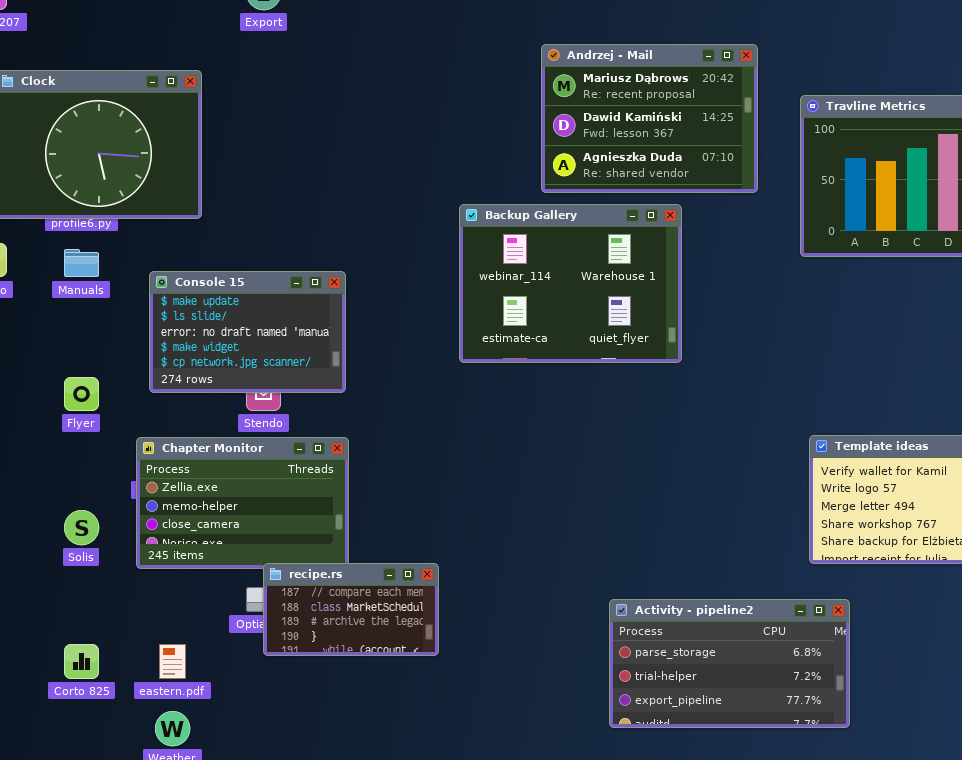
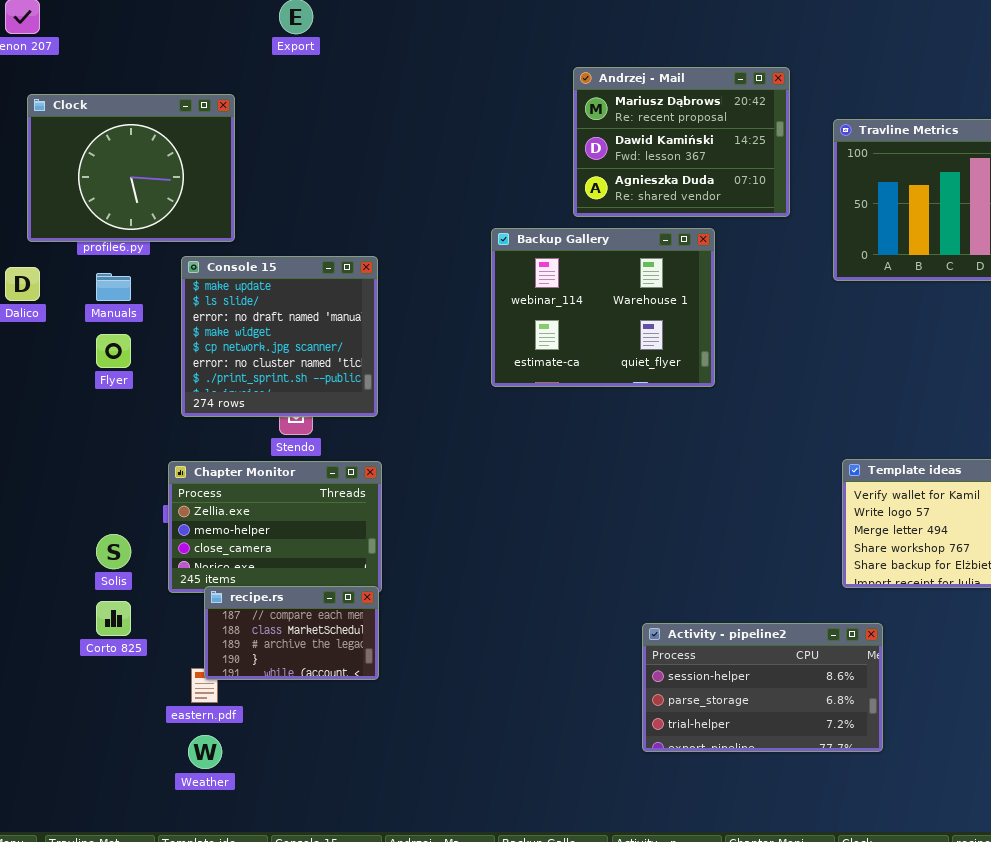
Console 15: [149,271,346,393] -> [181,256,378,417], resized
Flyer: [64,377,99,411] -> [96,334,131,368], moved
recipe.rs: [263,563,439,656] -> [204,586,379,680], moved
Activity - pipeline2: [609,599,850,728] -> [642,623,883,752], scrolled up 1 row
Corto 825: [64,644,99,679] -> [96,601,131,636], moved

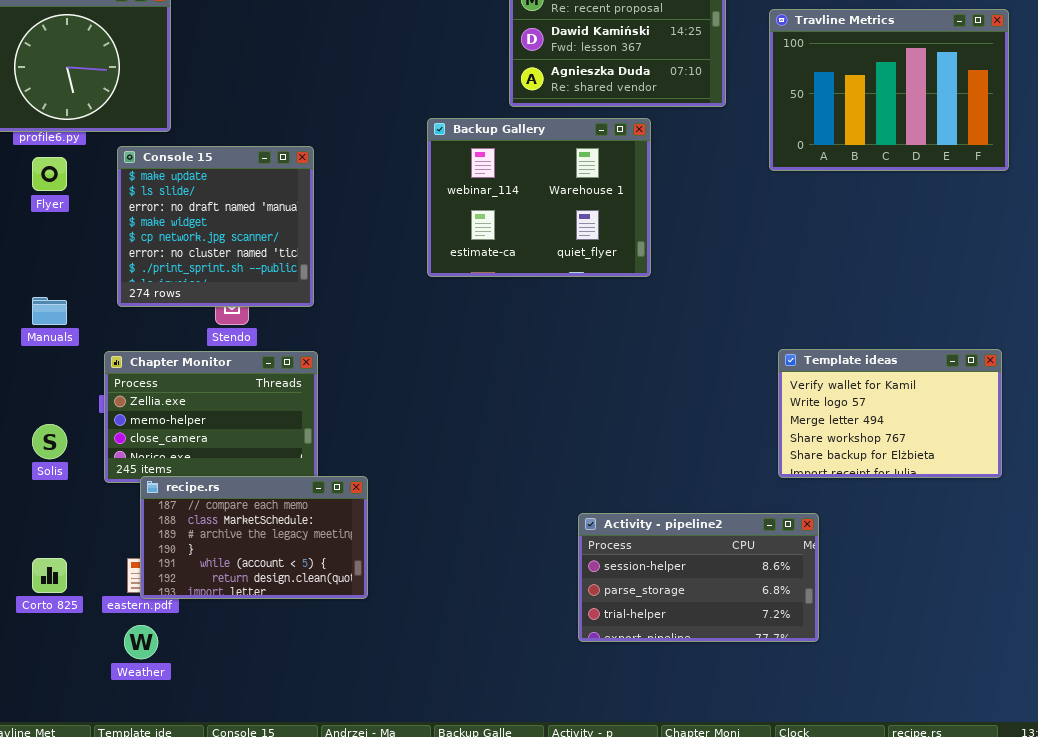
Manuals: [96,273,131,301] -> [32,297,67,325], moved
Flyer: [96,334,131,368] -> [32,157,67,191], moved
recipe.rs: [204,586,379,680] -> [140,476,368,599], resized
Corto 825: [96,601,131,636] -> [32,558,67,593], moved

